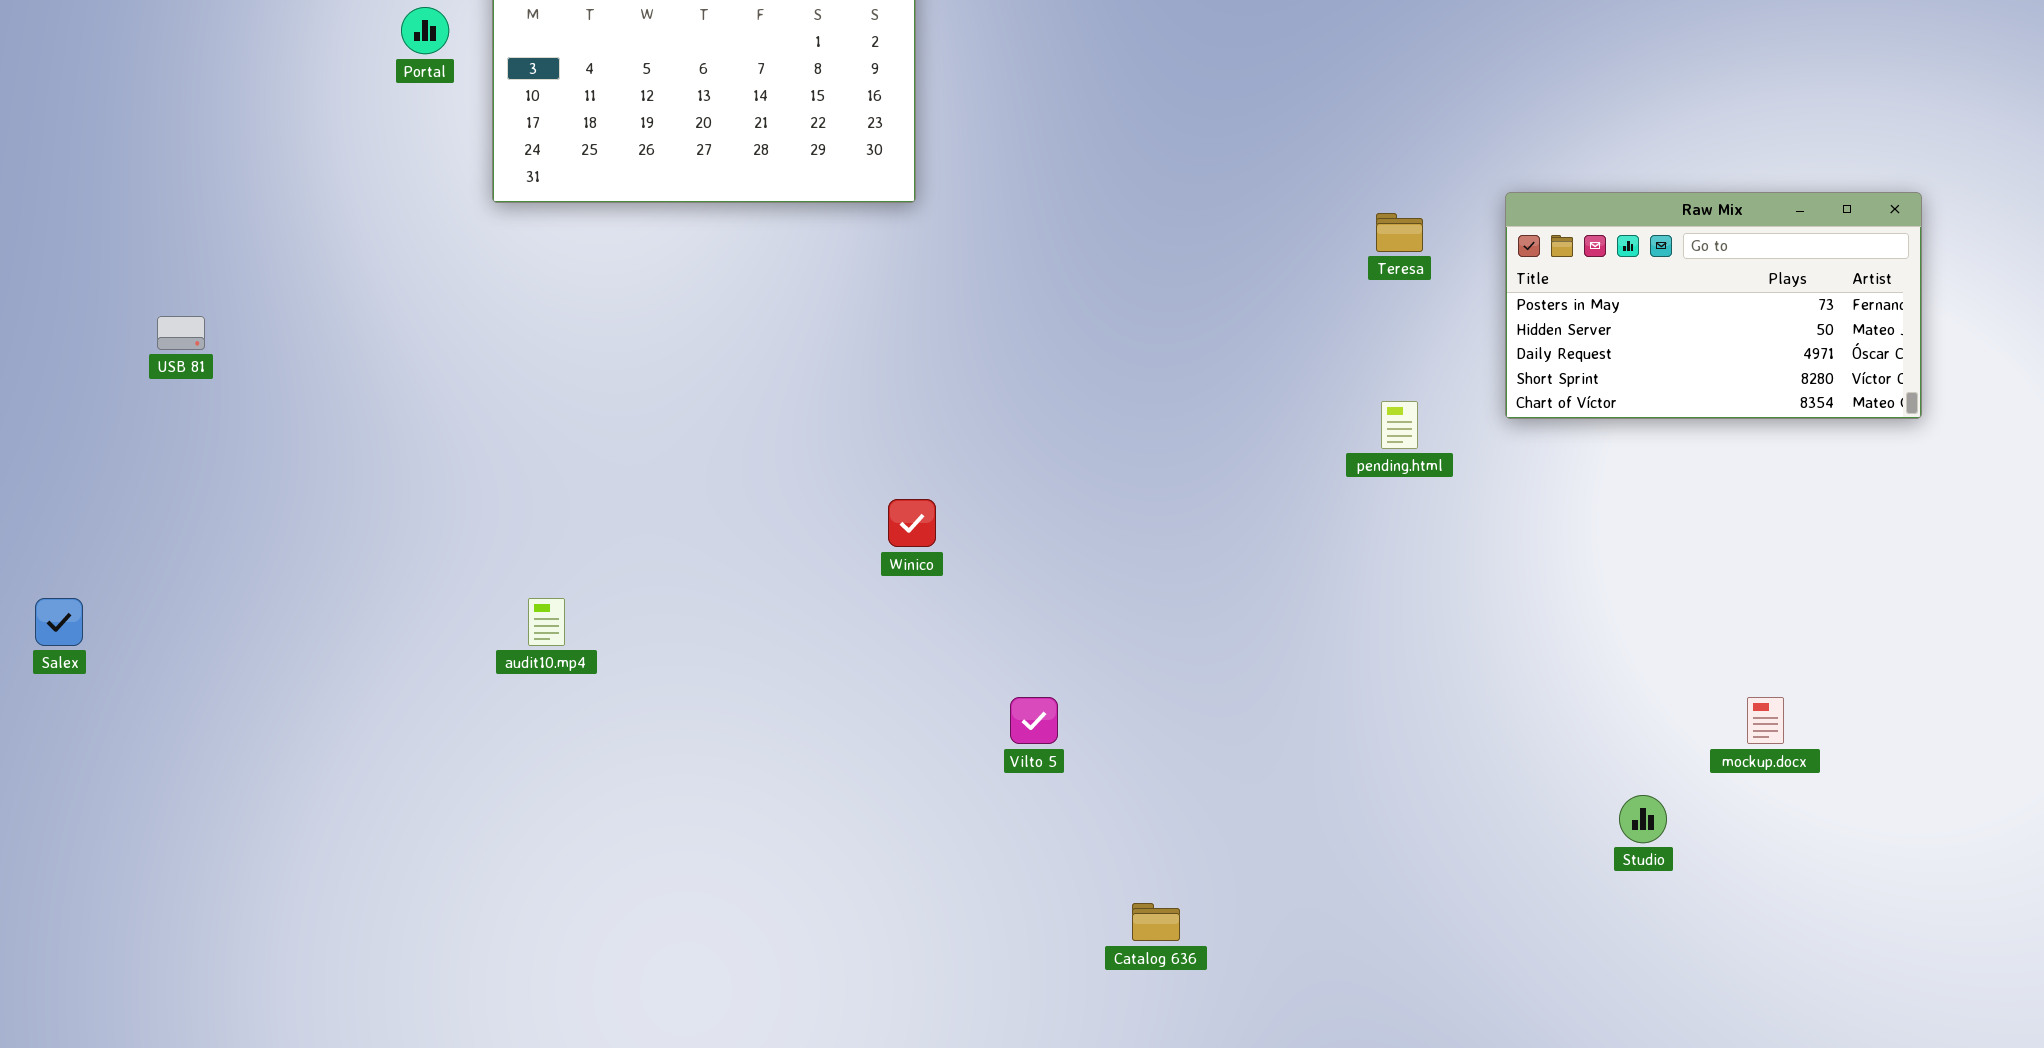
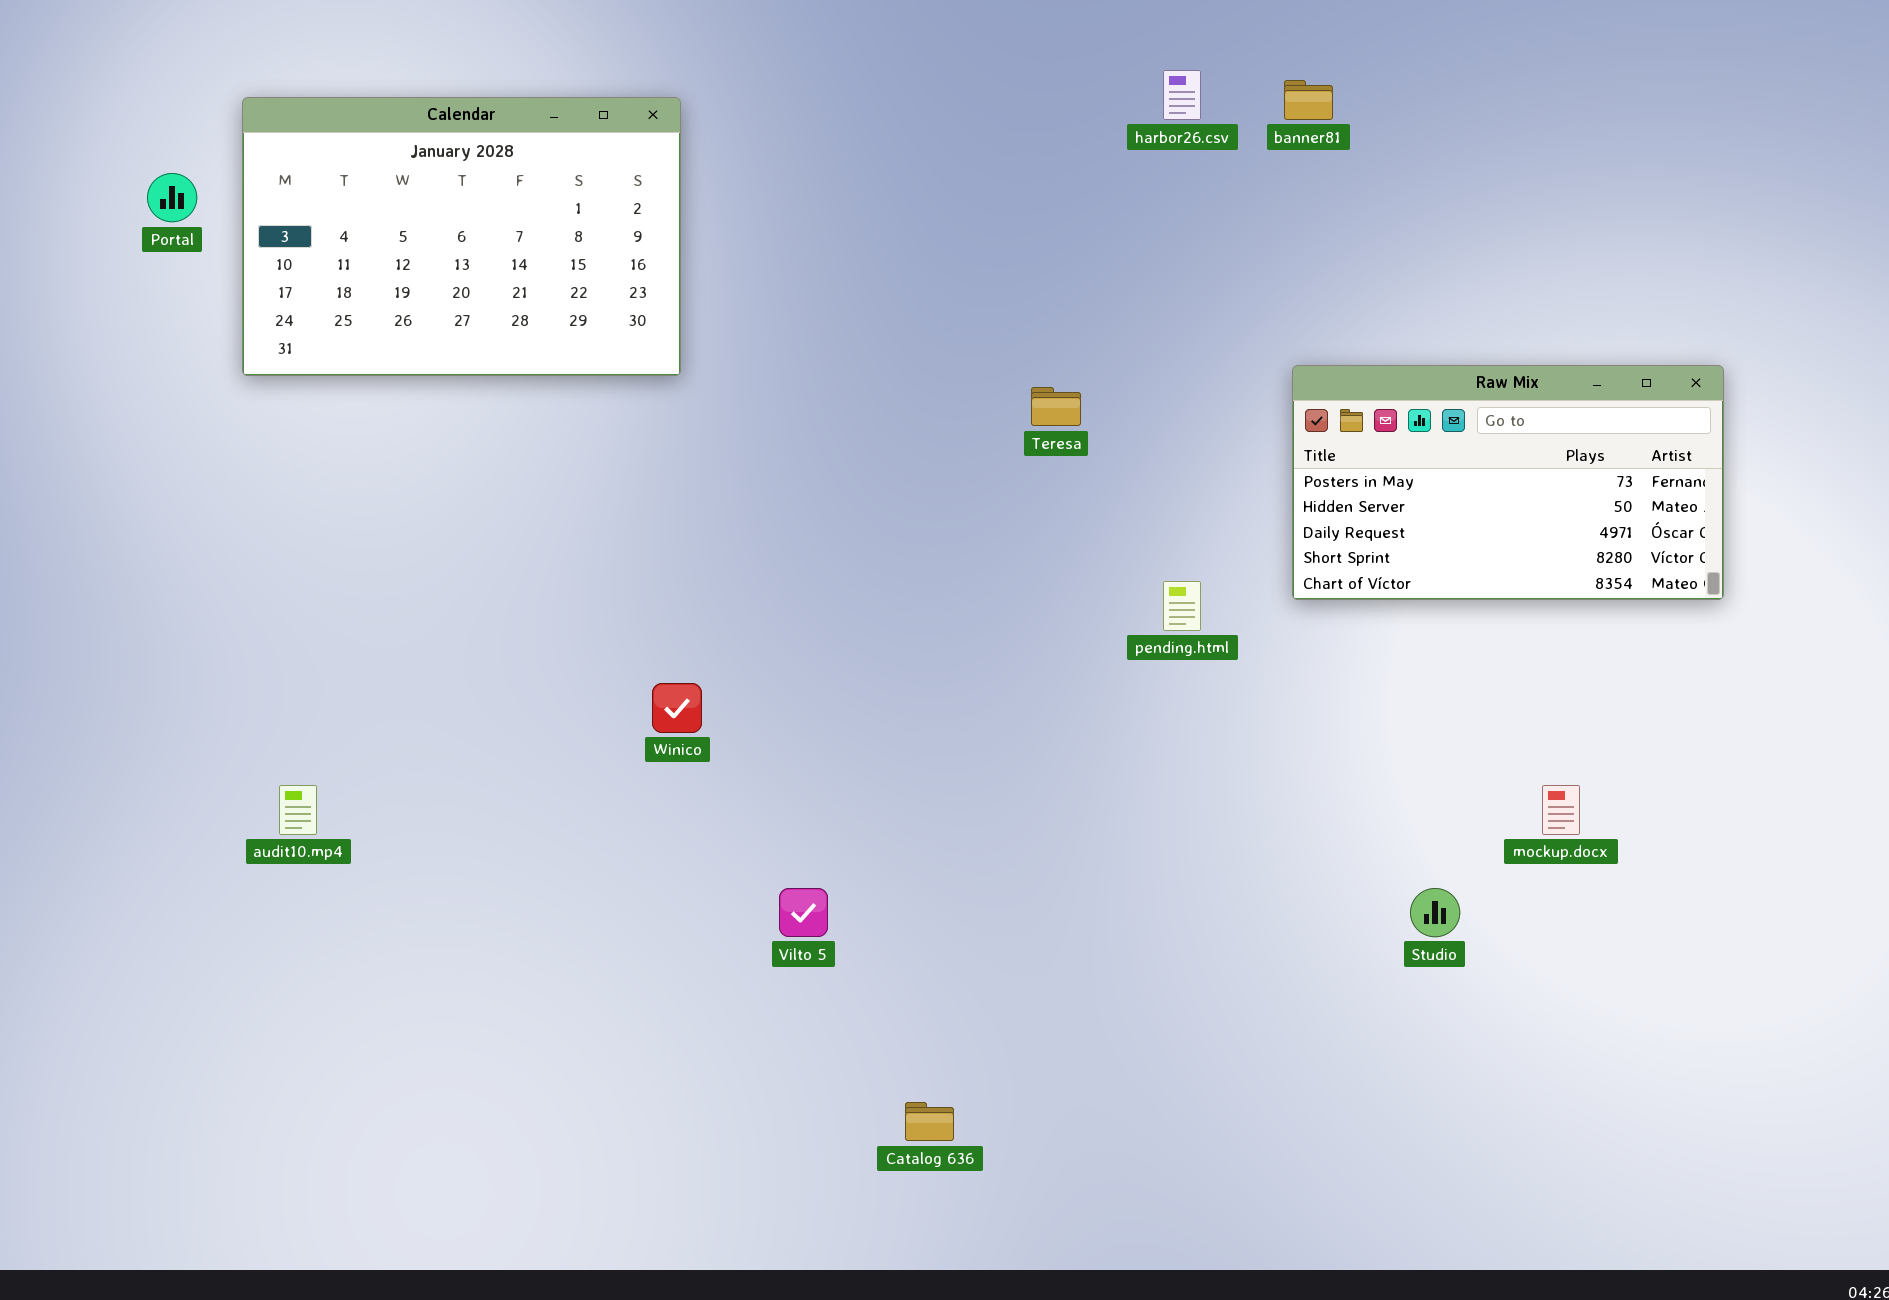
Teresa: [1376,213,1423,252] -> [1031,387,1081,426], moved
mockup.docx: [1747,697,1784,744] -> [1542,785,1580,835], moved
Studio: [1619,795,1667,843] -> [1410,888,1460,937], moved

